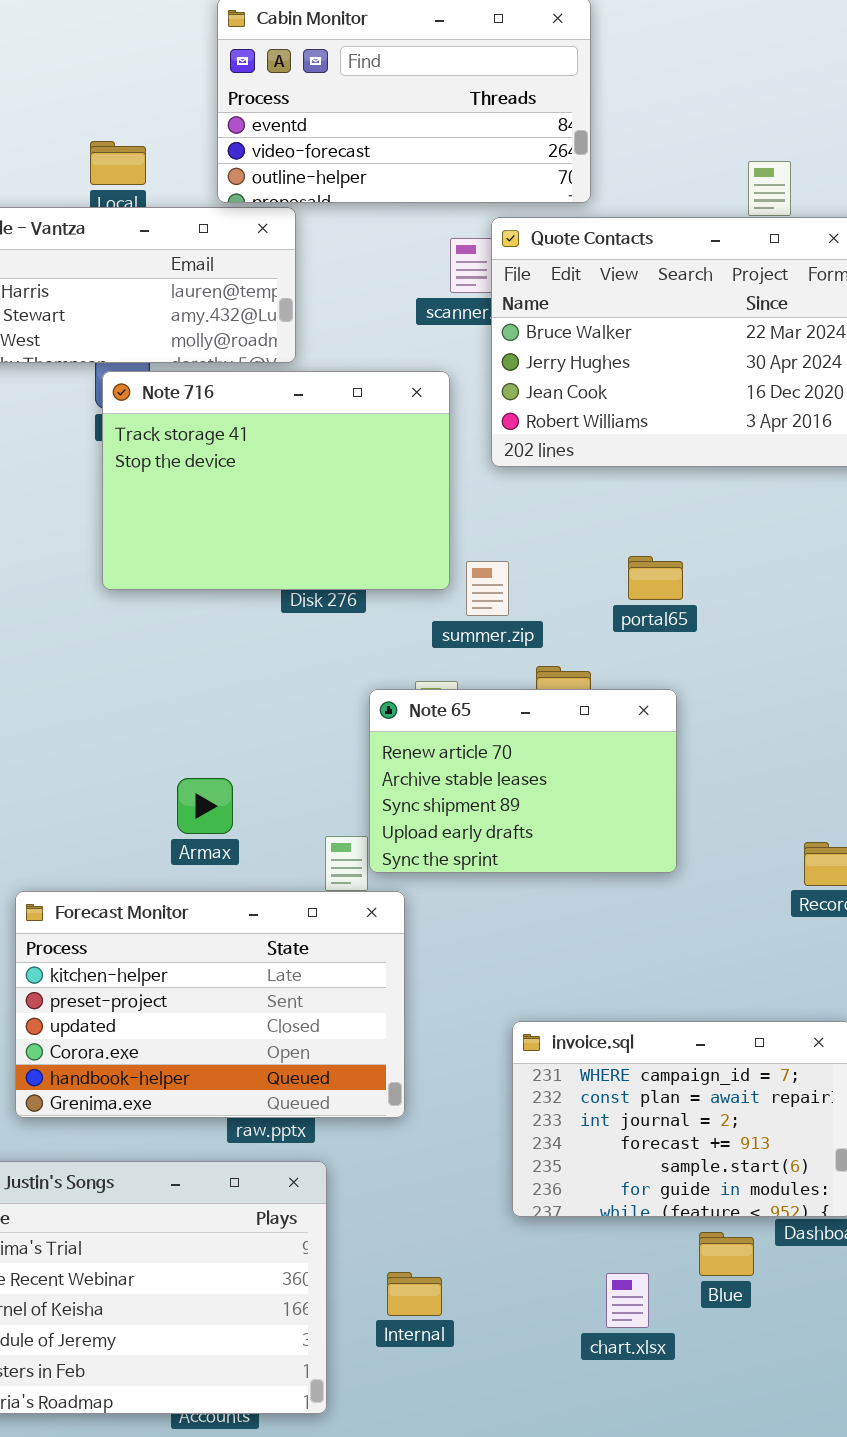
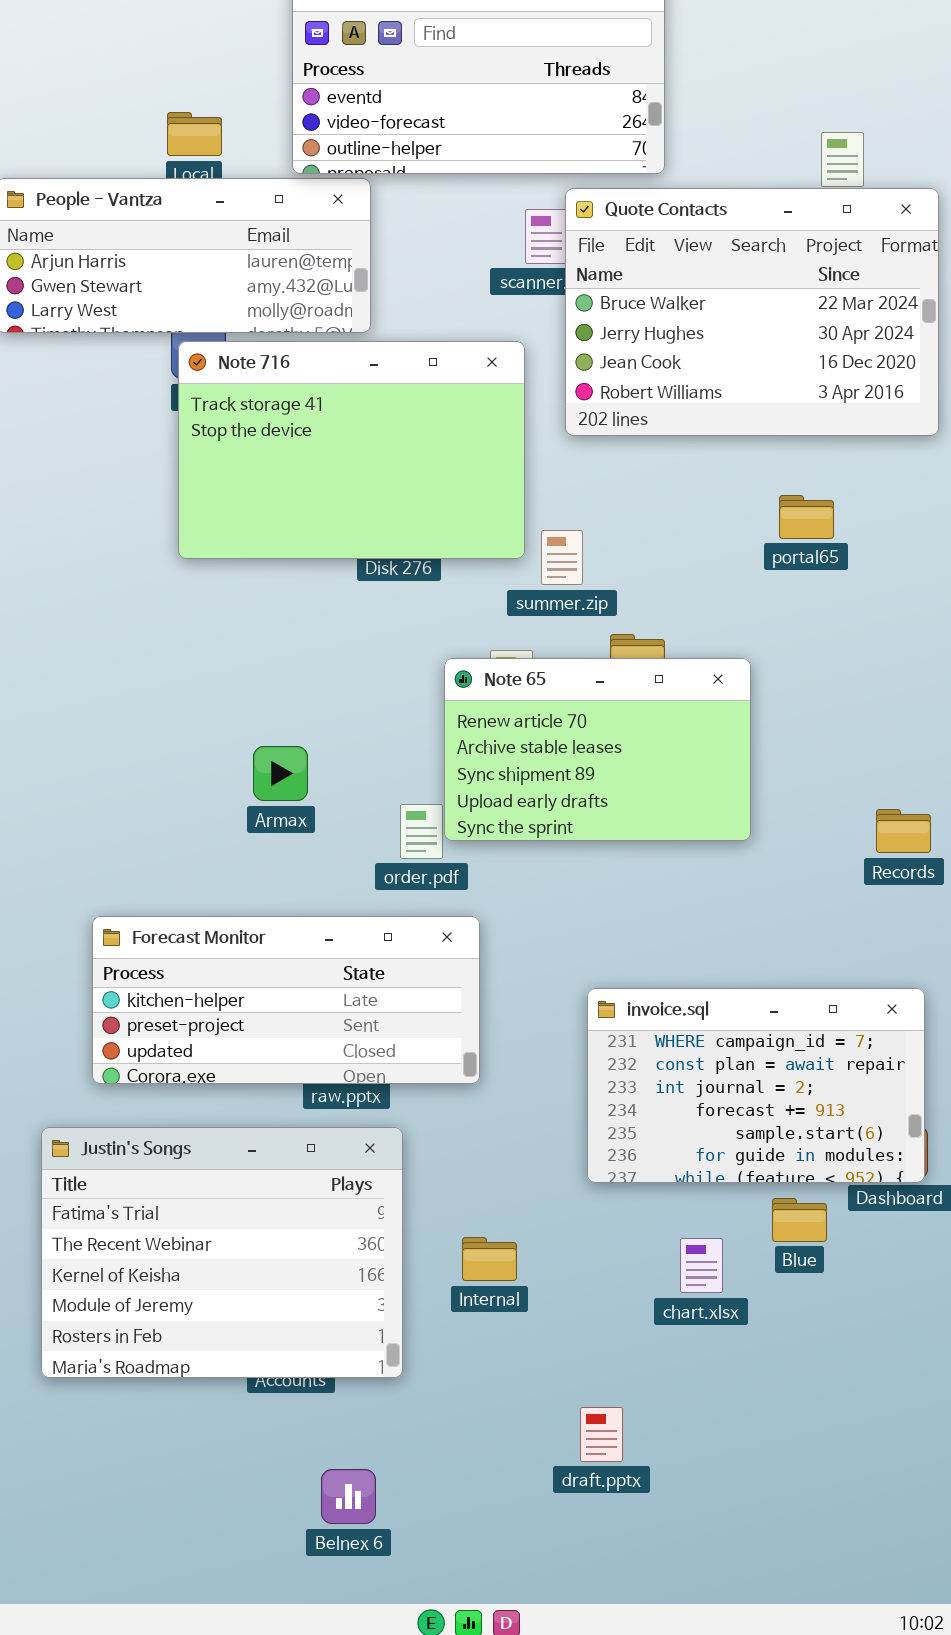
portal65: [628,556,683,600] -> [779,495,834,539], moved
Forecast Monitor: [15,891,405,1118] -> [92,916,480,1084], resized

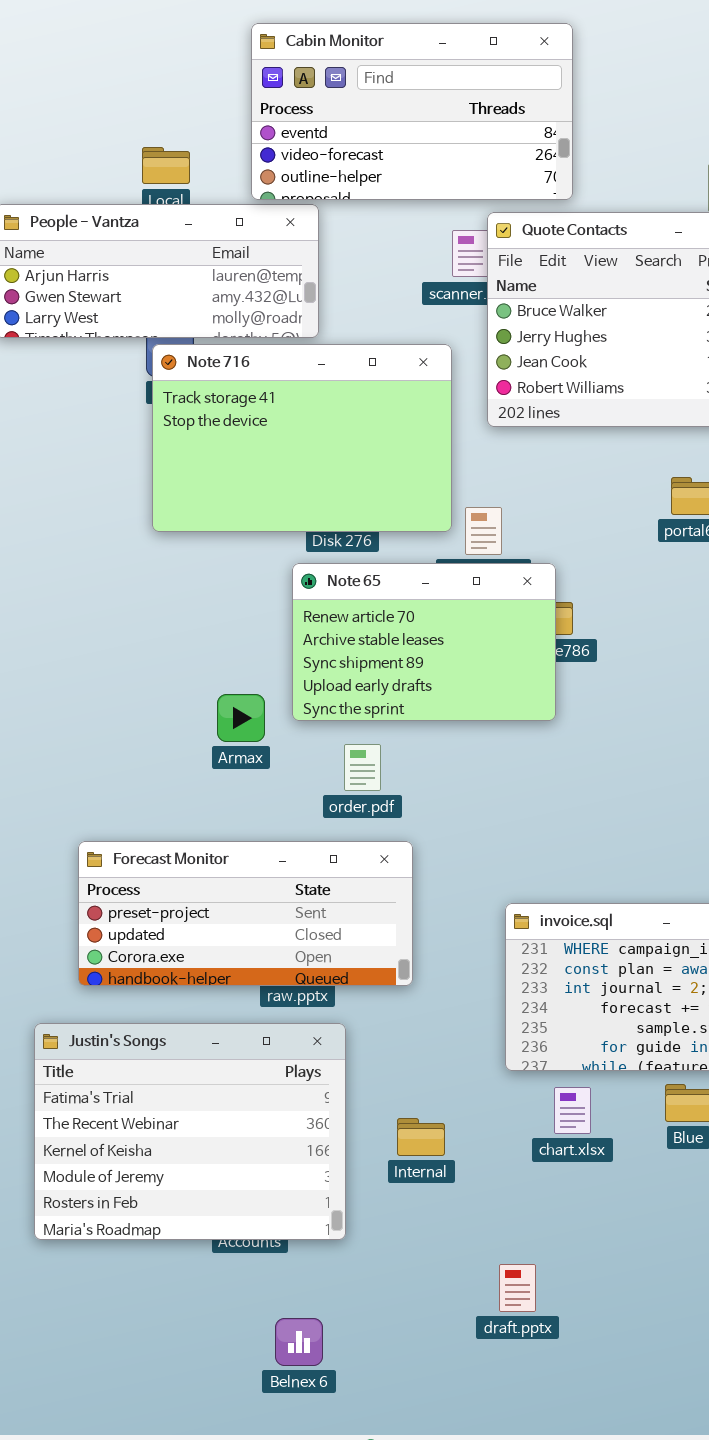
Note 65: [444,658,751,841] -> [292,563,556,721], moved
Forecast Monitor: [92,916,480,1084] -> [78,841,413,986], scrolled down 1 row
chart.xlsx: [680,1238,723,1293] -> [554,1087,591,1134], moved

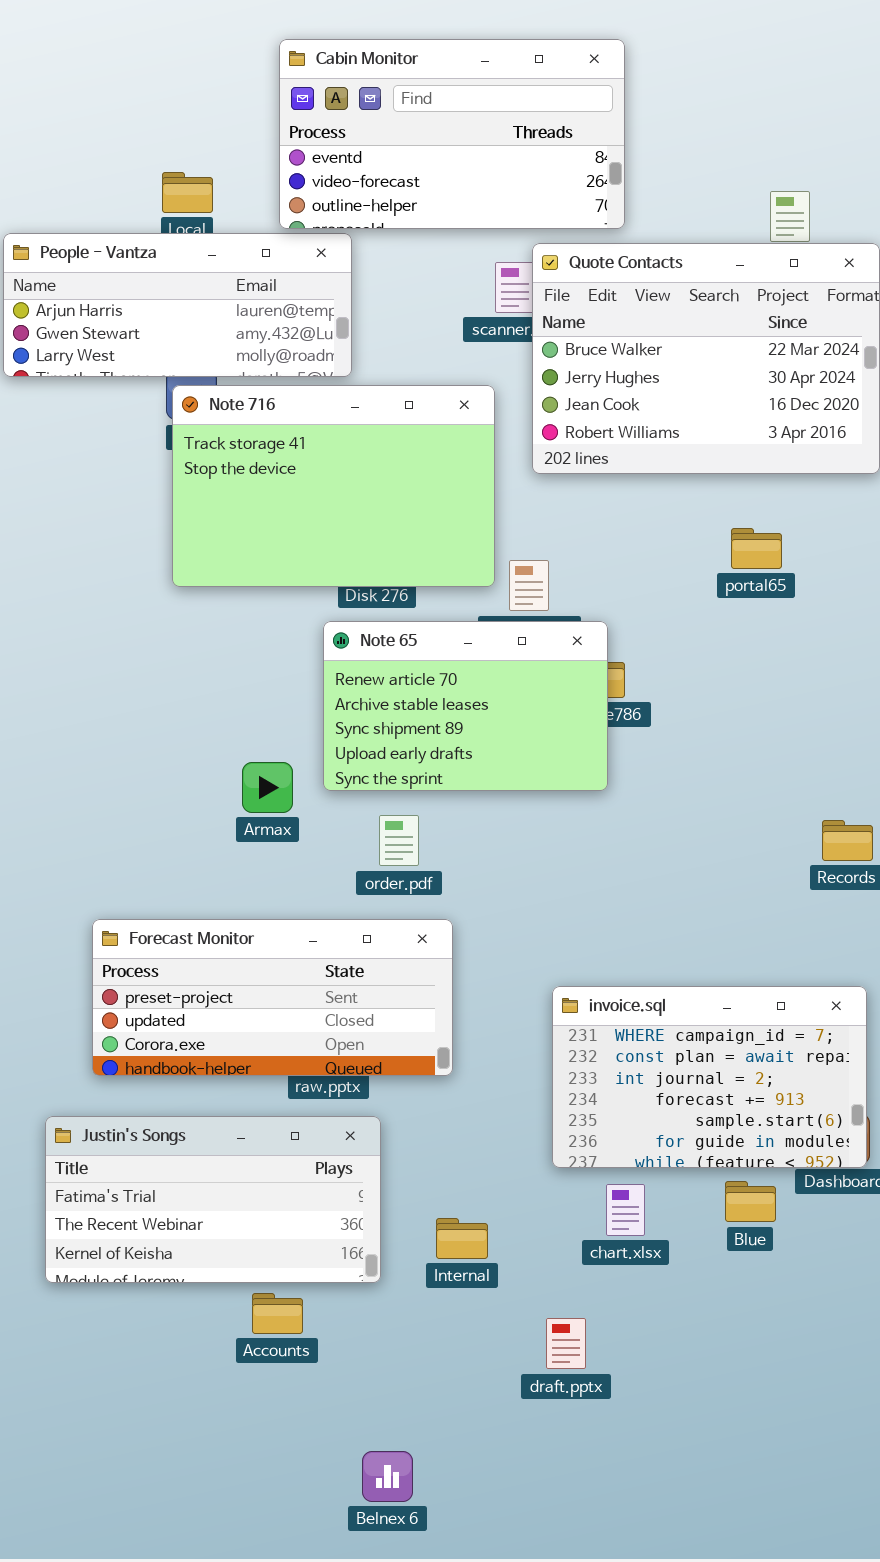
Justin's Songs: [34,1023,346,1240] -> [45,1116,381,1283], resized
draft.pptx: [499,1264,536,1312] -> [546,1318,586,1369], moved
Belnex 6: [275,1318,323,1366] -> [362,1451,413,1502], moved

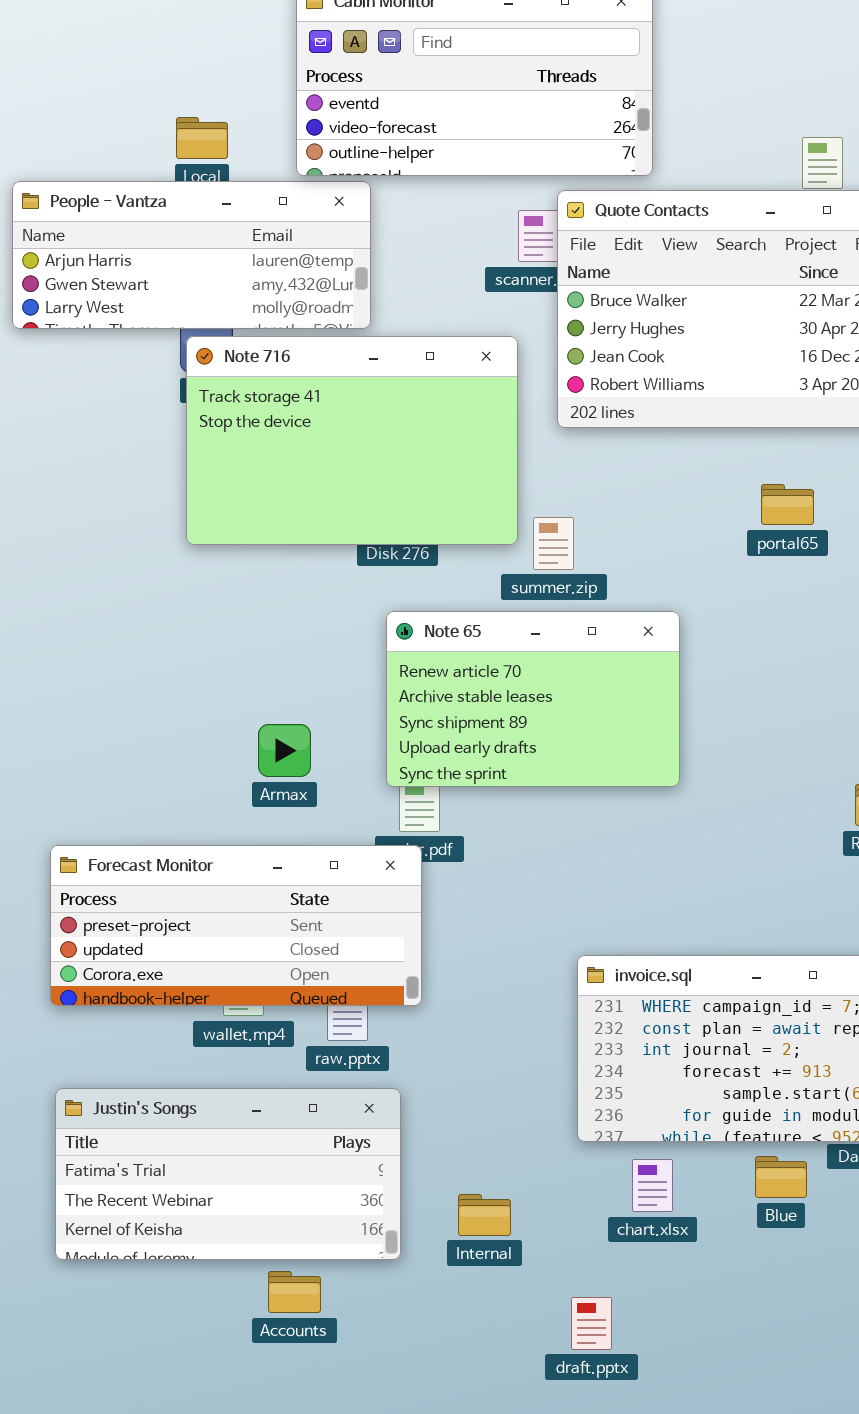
Note 65: [323,621,608,791] -> [386,611,680,787], moved
Forecast Monitor: [92,919,453,1076] -> [50,845,422,1006], moved

